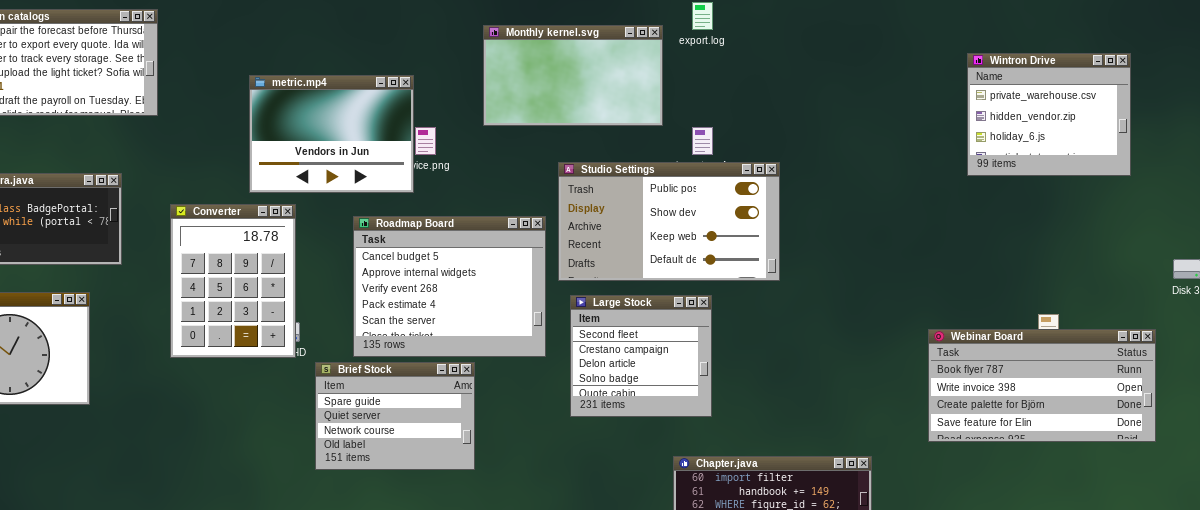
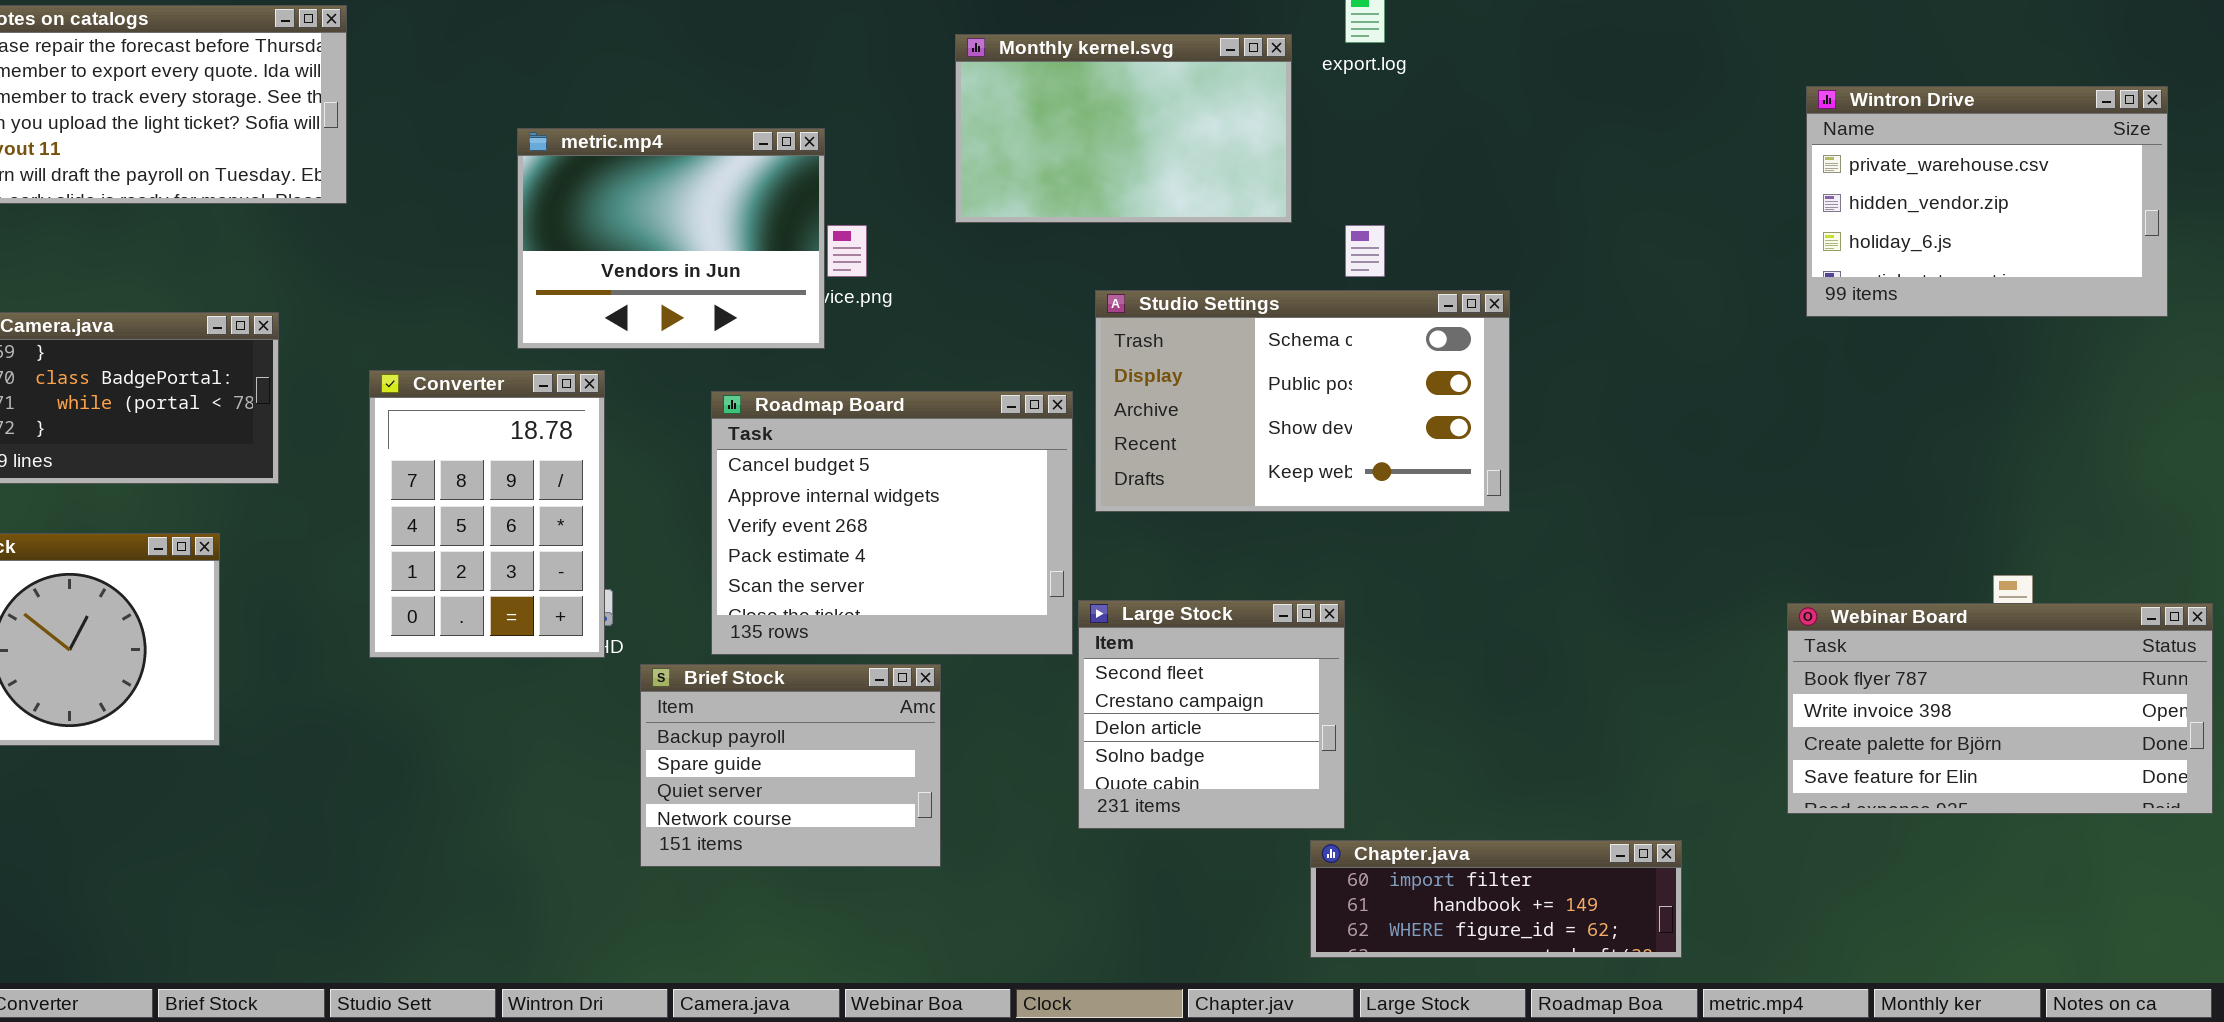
Wintron Drive: [967,53,1131,176] -> [1806,86,2168,317], resized
Studio Settings: [558,162,780,281] -> [1095,290,1510,512], scrolled up 1 row
Large Stock: [570,295,712,417] -> [1078,600,1345,829], moved
Brief Stock: [315,362,475,470] -> [640,664,941,867], scrolled up 1 row

